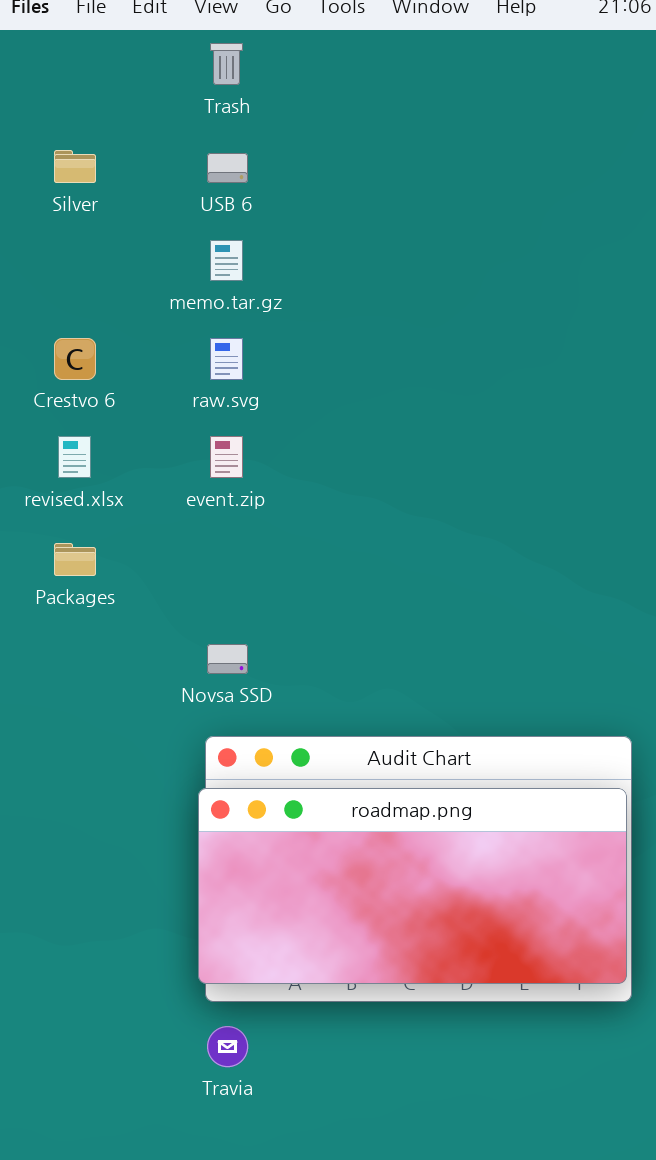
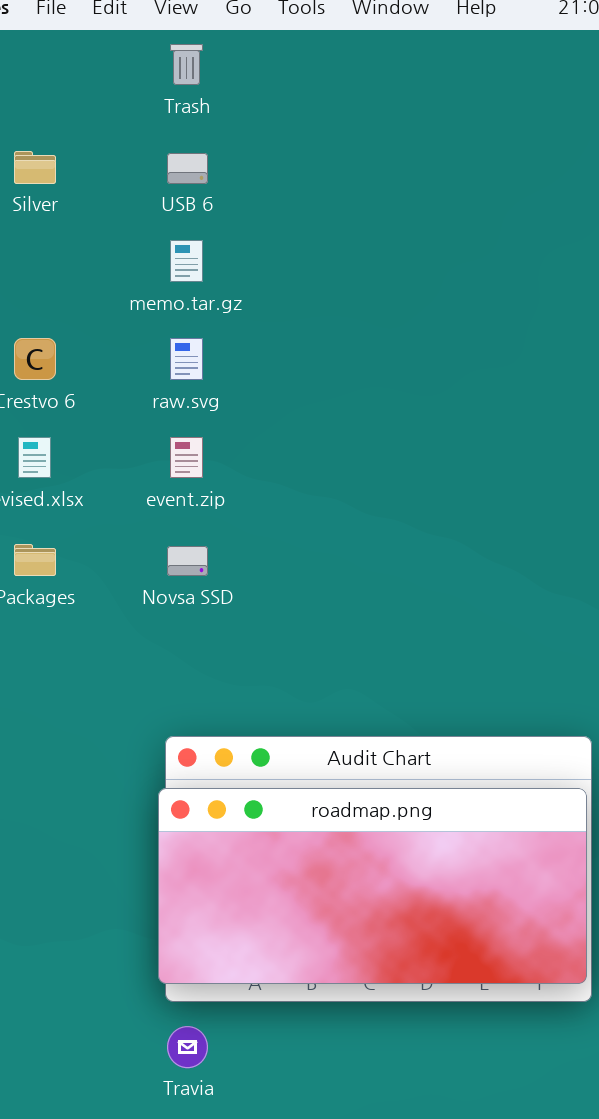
Novsa SSD: [207,644,248,674] -> [167,546,208,576], moved

